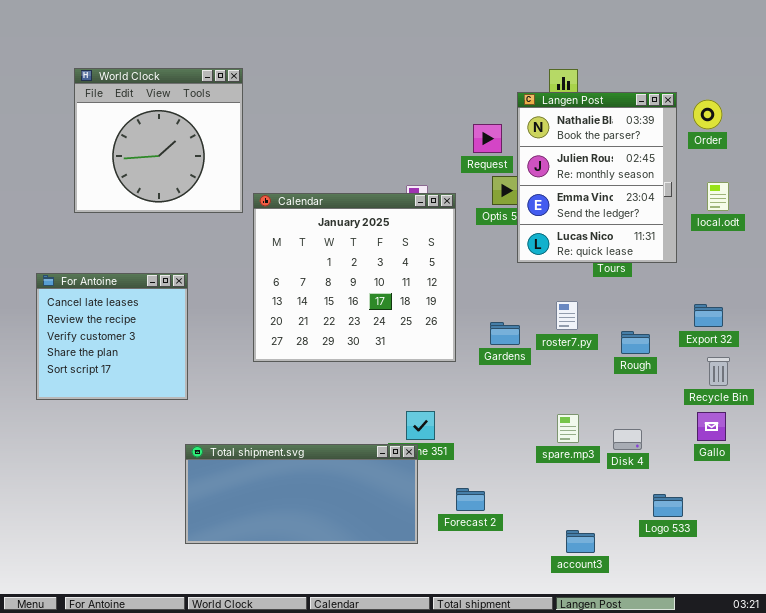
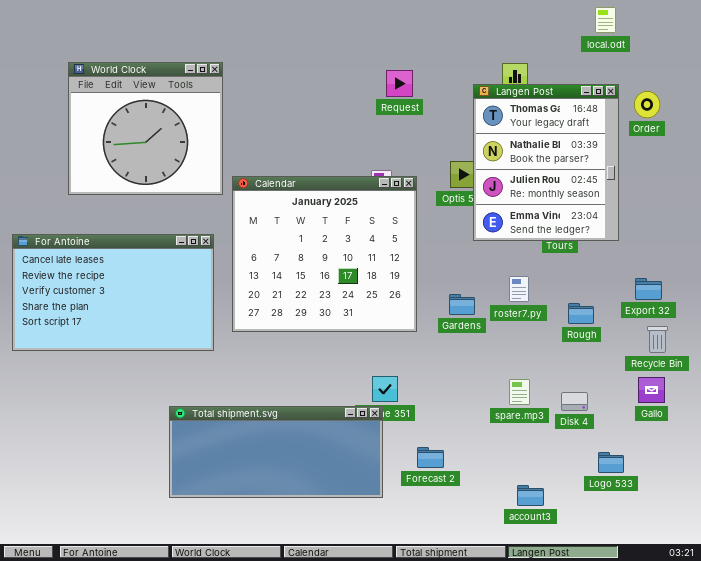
Langen Post: [517,92,677,263] -> [473,84,619,241], scrolled up 1 row
Request: [473,124,502,153] -> [386,70,413,97], moved
local.odt: [707,182,729,211] -> [595,7,616,33], moved
For Antoine: [36,273,188,400] -> [12,234,214,351], moved, resized

